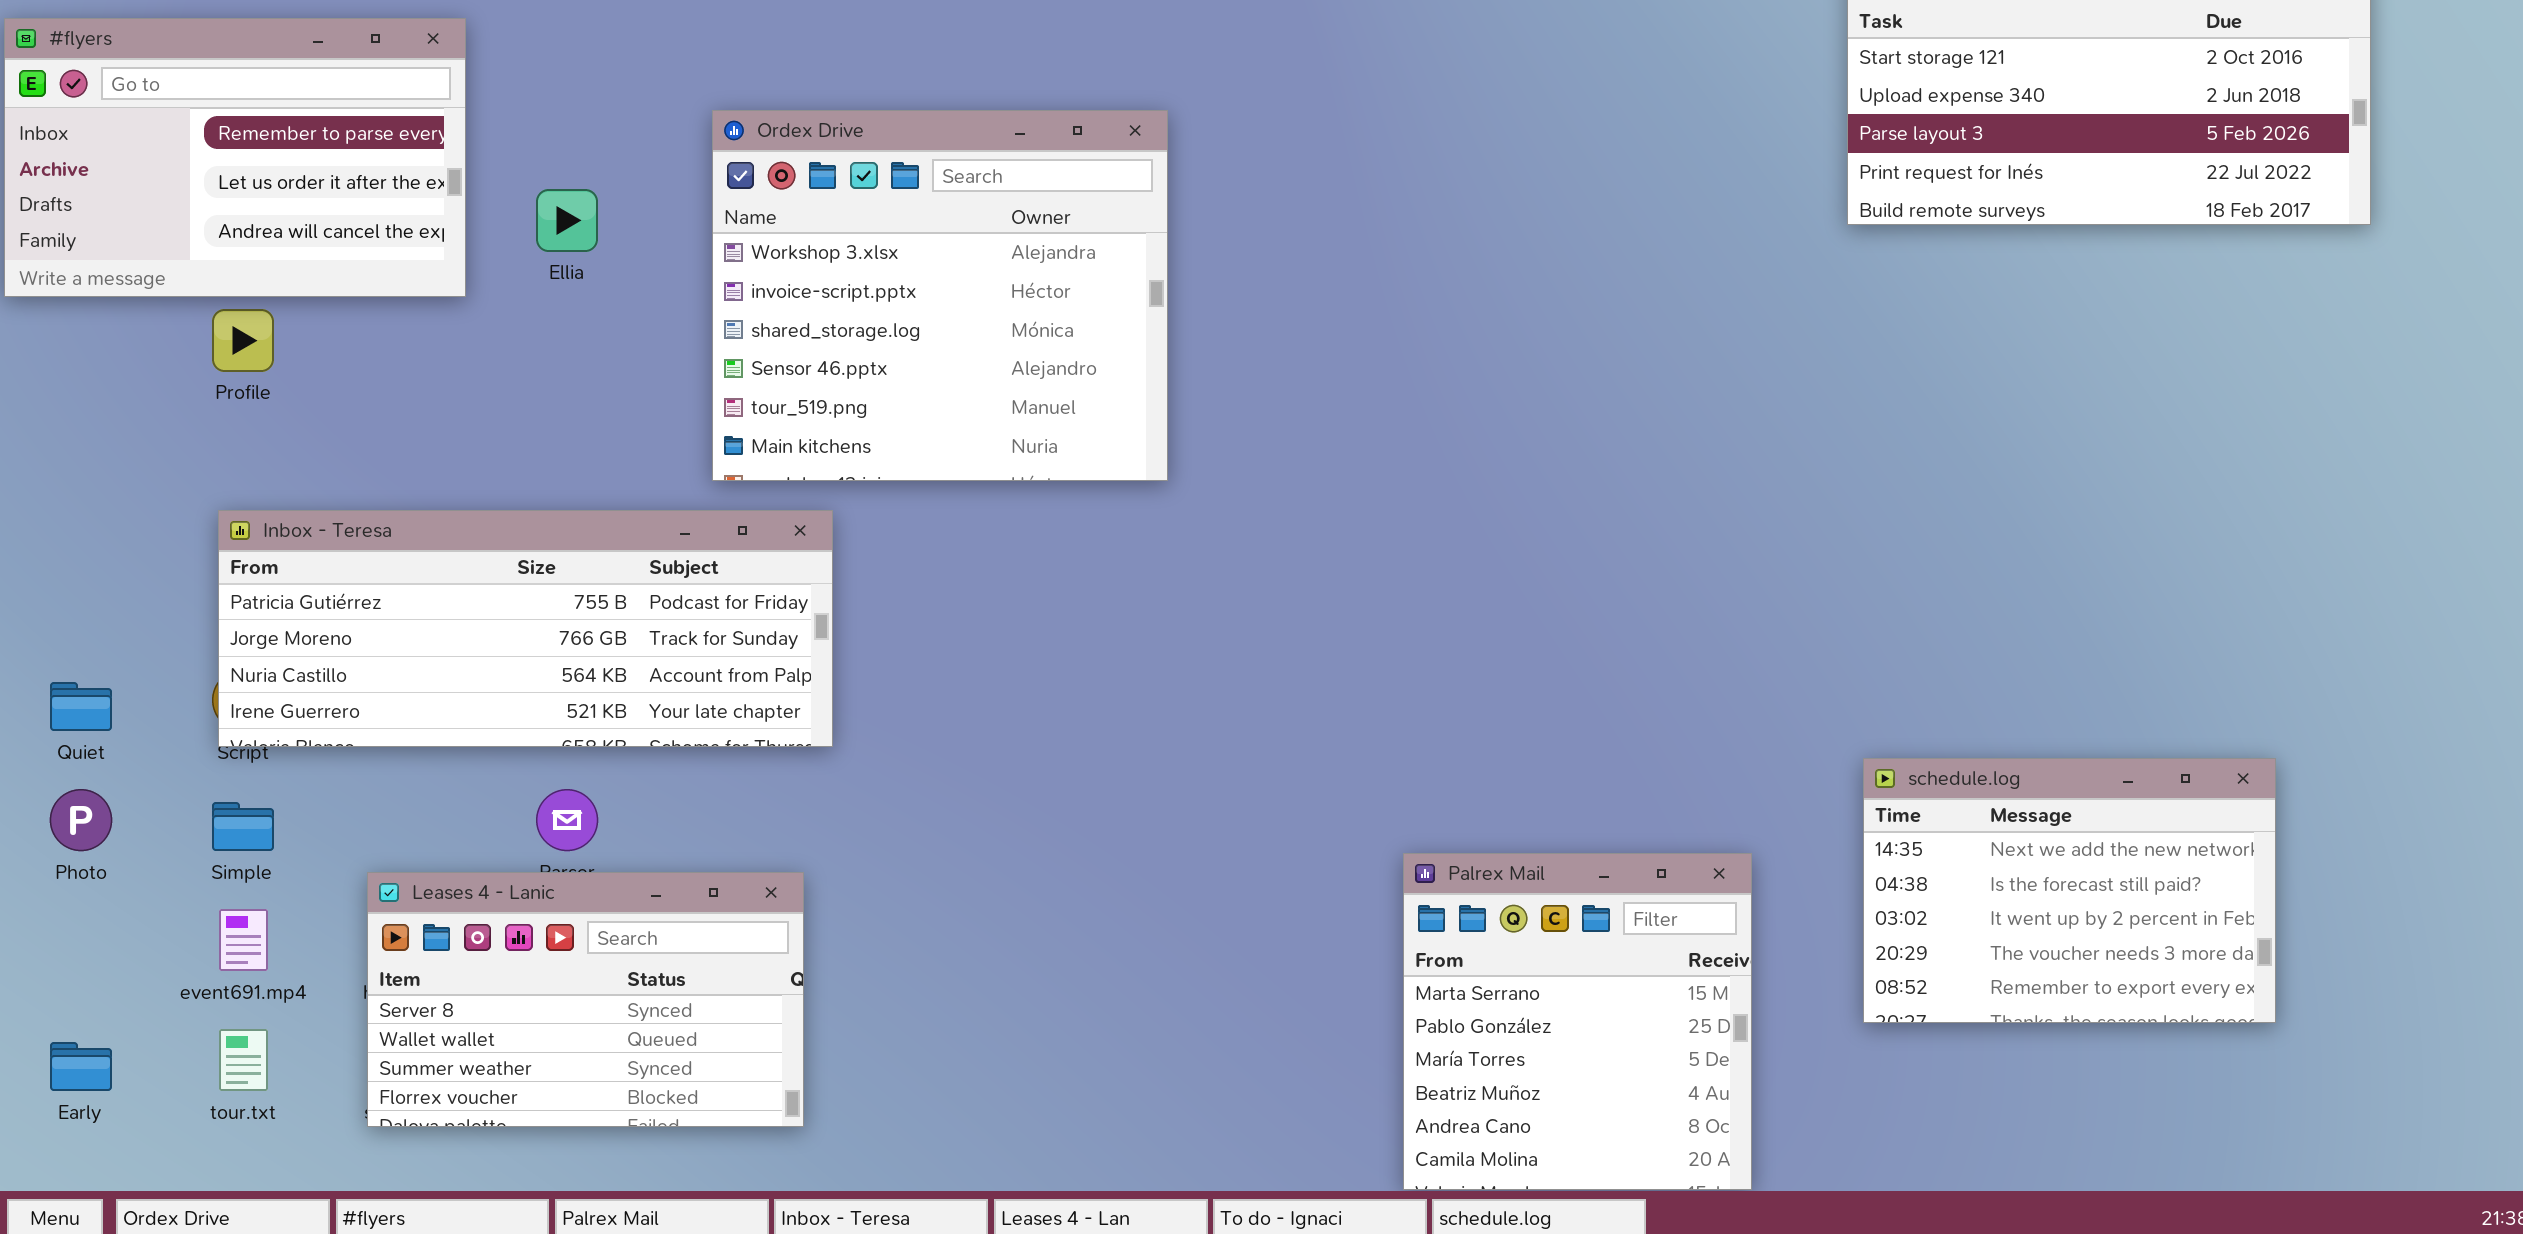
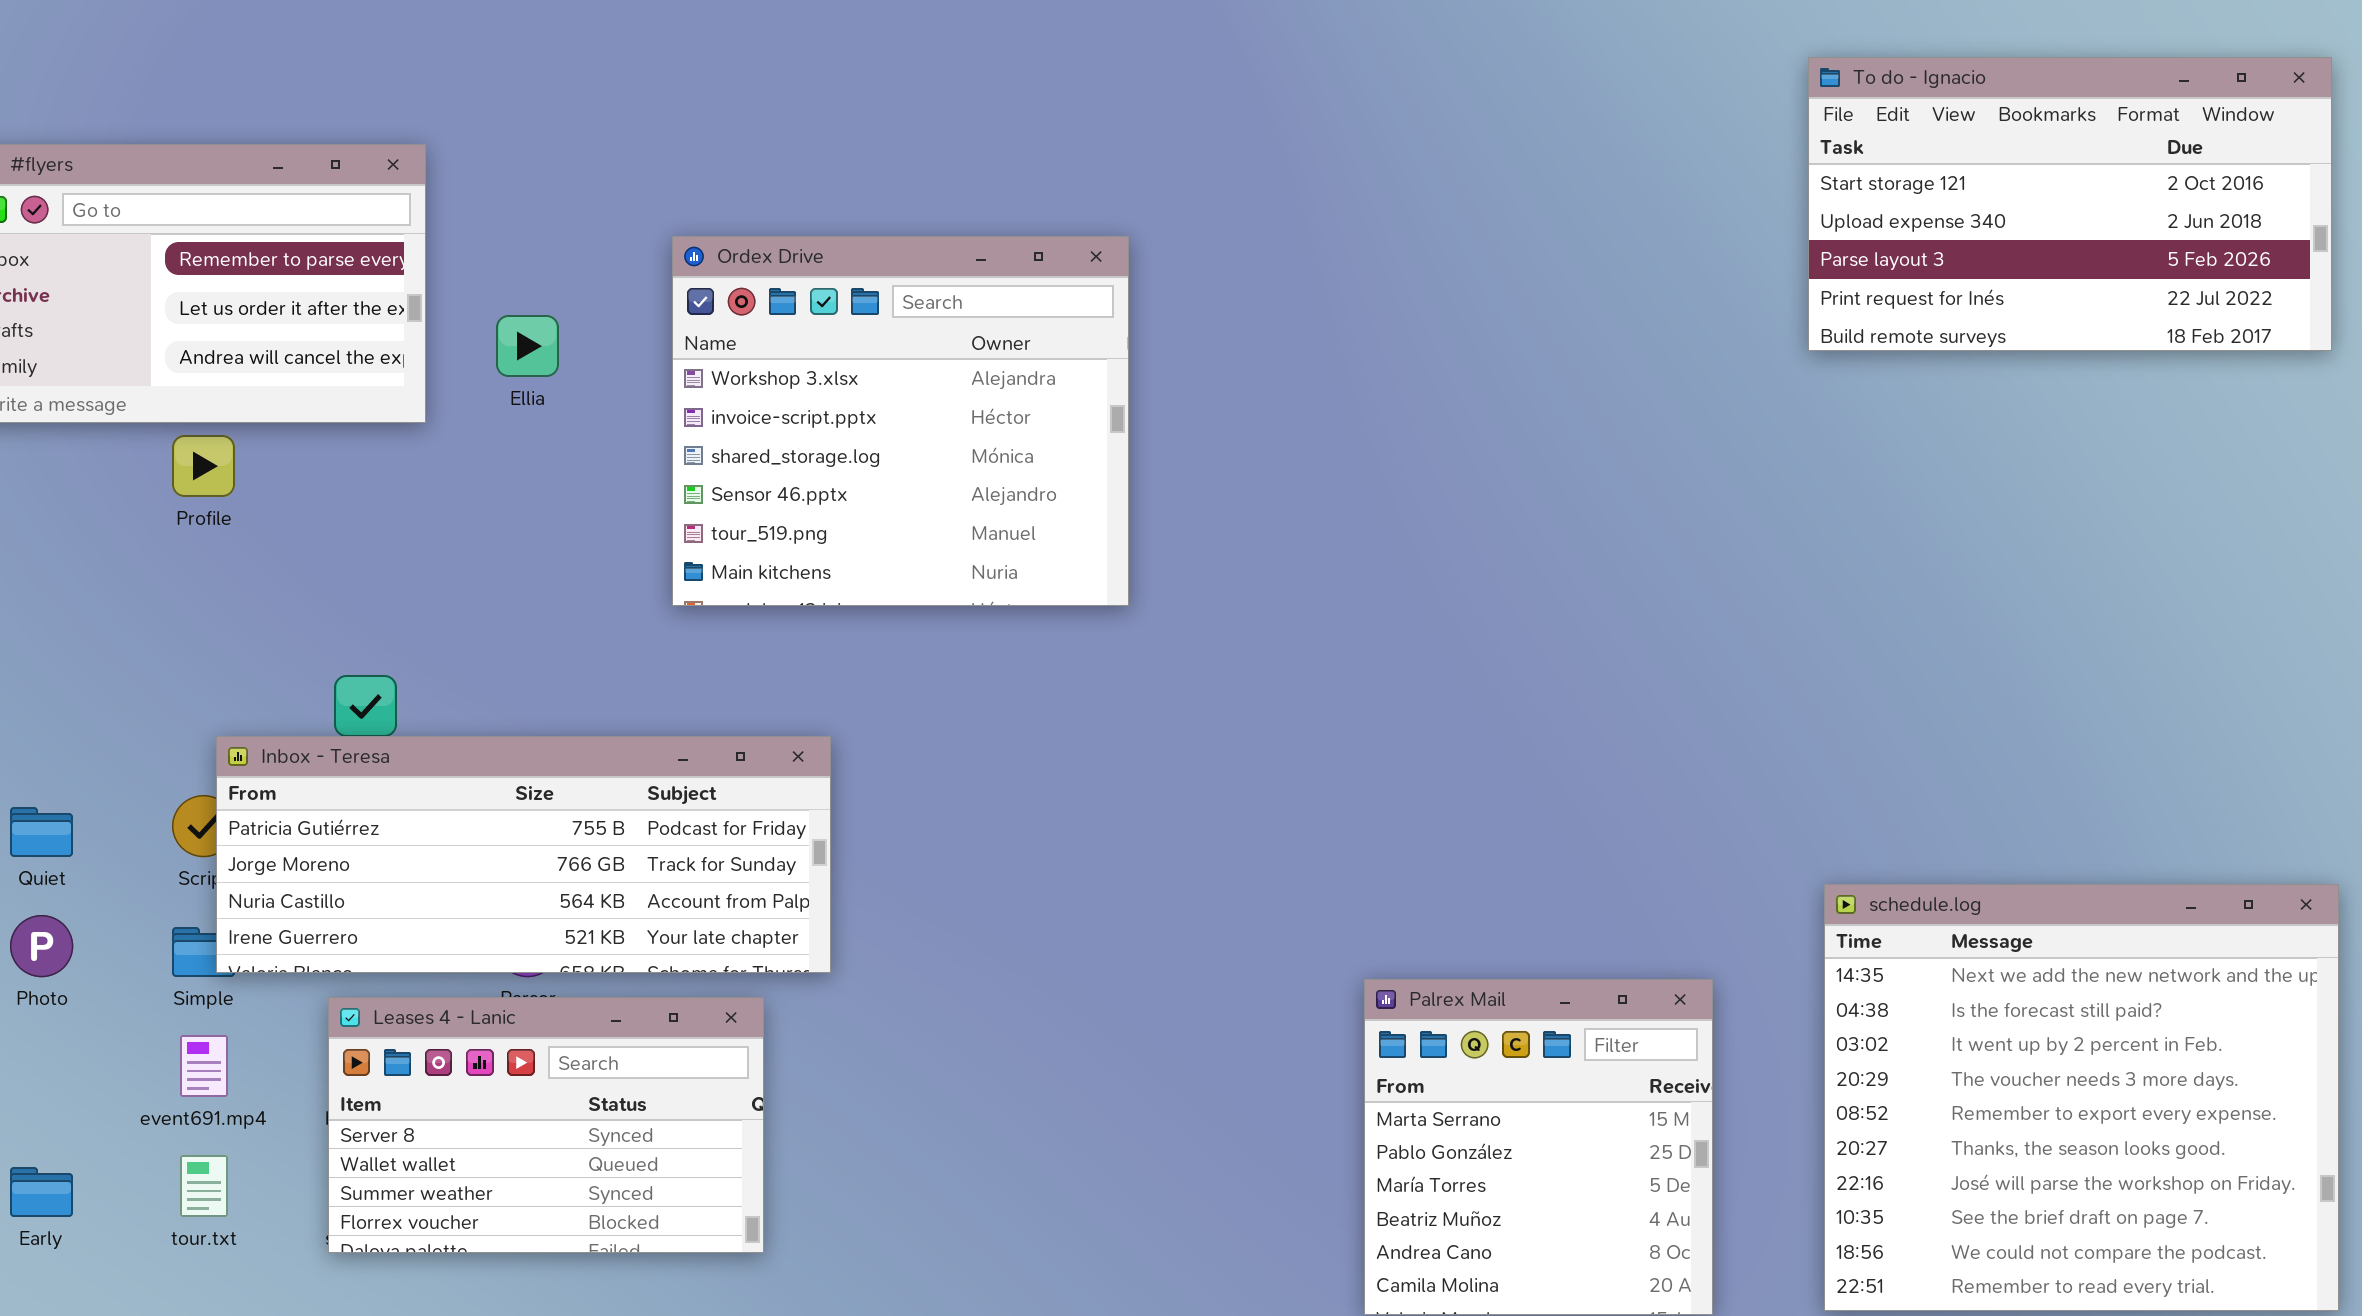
Inbox - Teresa: [218,510,833,747] -> [216,736,831,973], moved
schedule.log: [1863,758,2276,1023] -> [1824,884,2339,1311], resized

